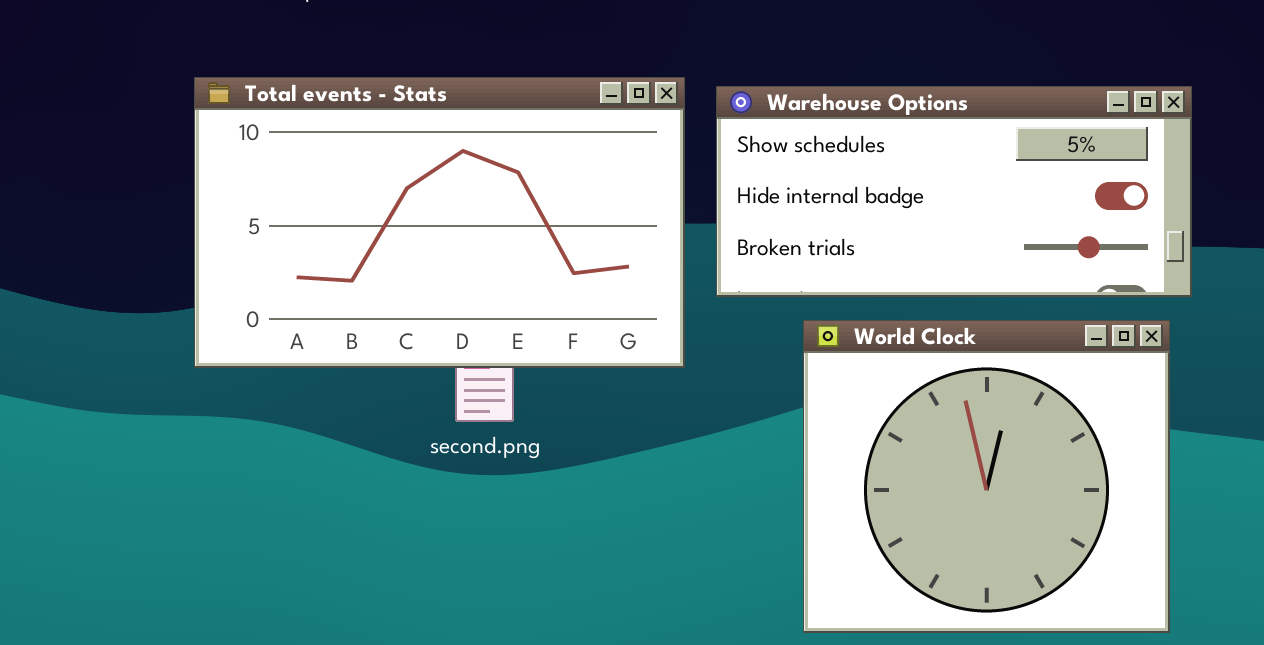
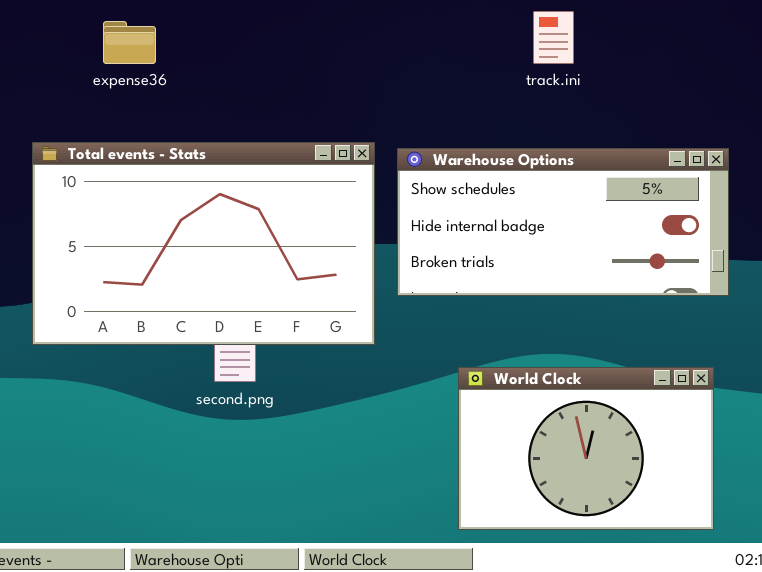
World Clock: [803,320,1170,633] -> [458,367,714,530], resized

